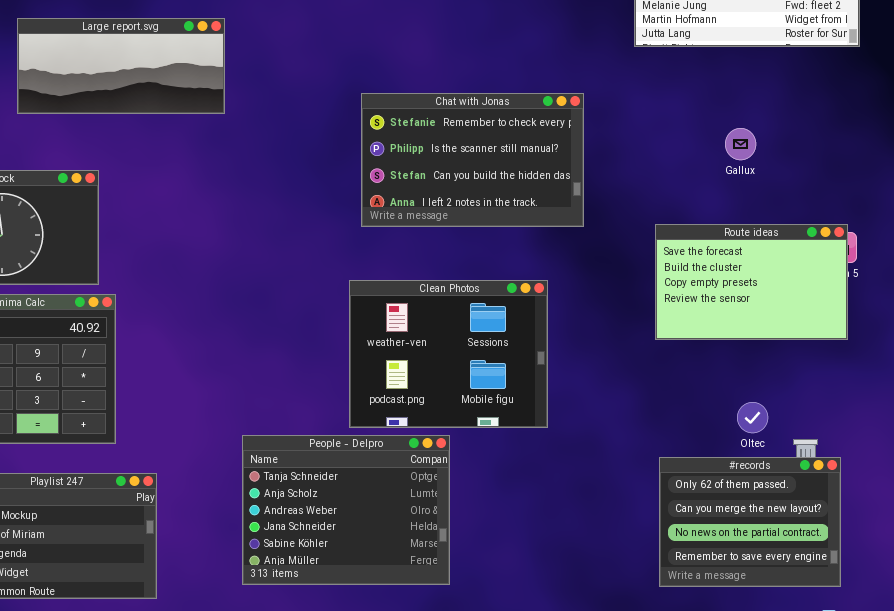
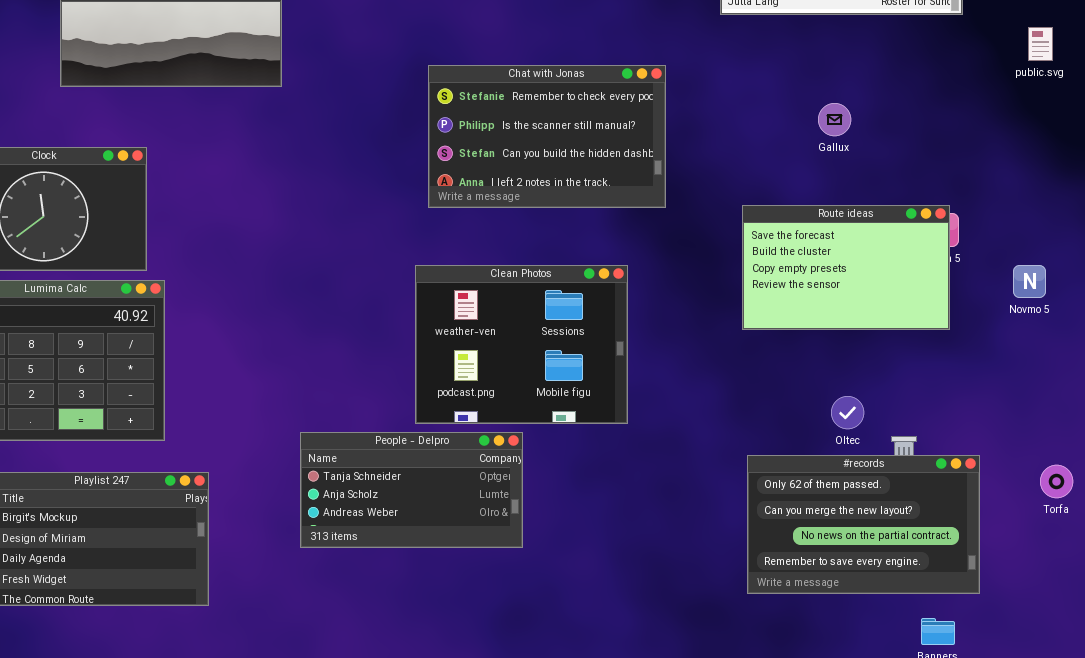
People - Delpro: [242,435,450,585] -> [300,432,523,548], resized
#records: [659,457,841,587] -> [747,455,980,594], resized

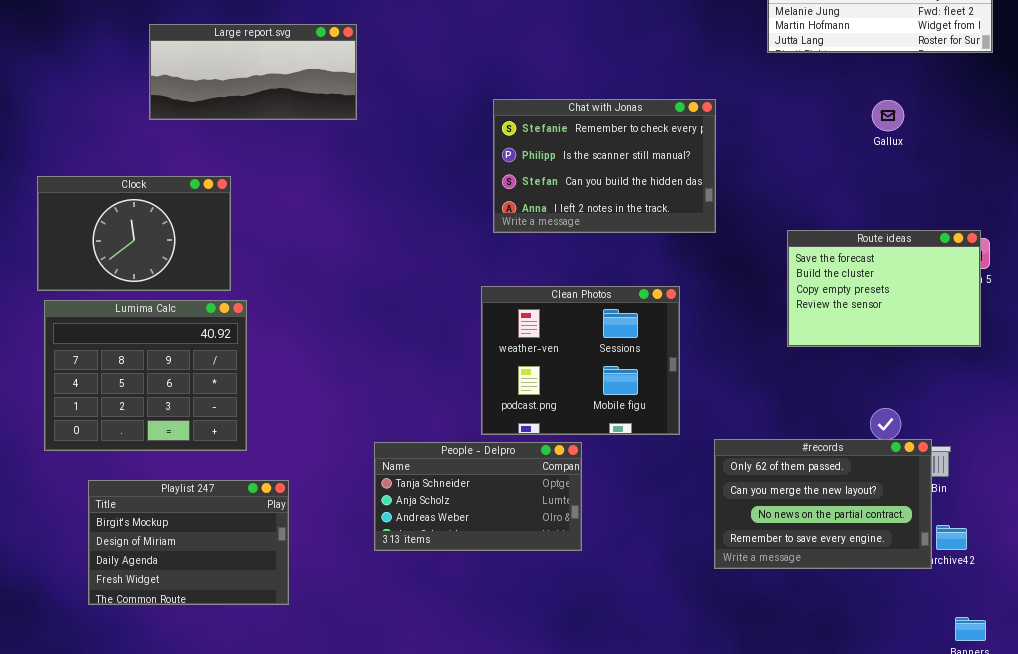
Gallux: [818,103,851,136] -> [872,100,904,131], moved
#records: [747,455,980,594] -> [714,439,932,569], moved

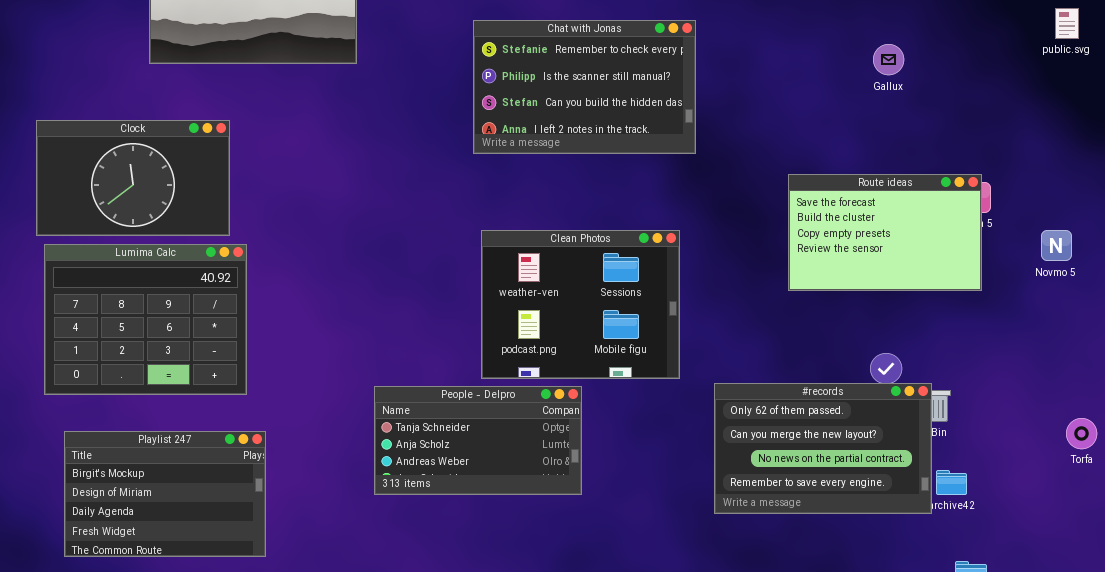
Chat with Jonas: [493,99,716,233] -> [473,20,696,154], moved
Playlist 247: [88,480,289,605] -> [64,431,266,557], moved

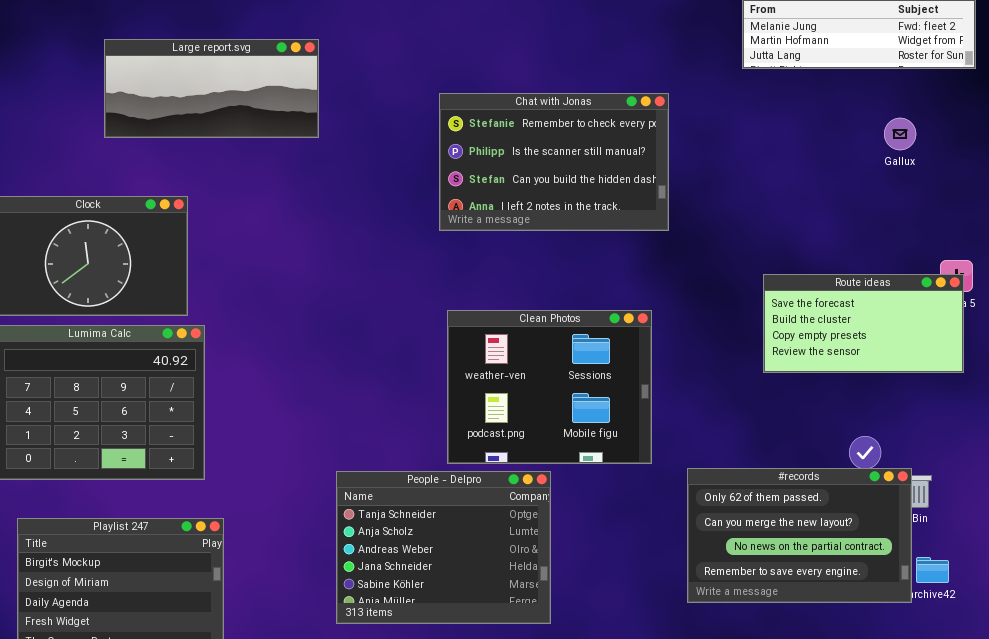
Gallux: [873,44,904,75] -> [884,118,916,150], moved
Route ideas: [788,174,982,291] -> [763,274,964,373], resized
People - Delpro: [374,386,582,495] -> [336,471,551,624], resized

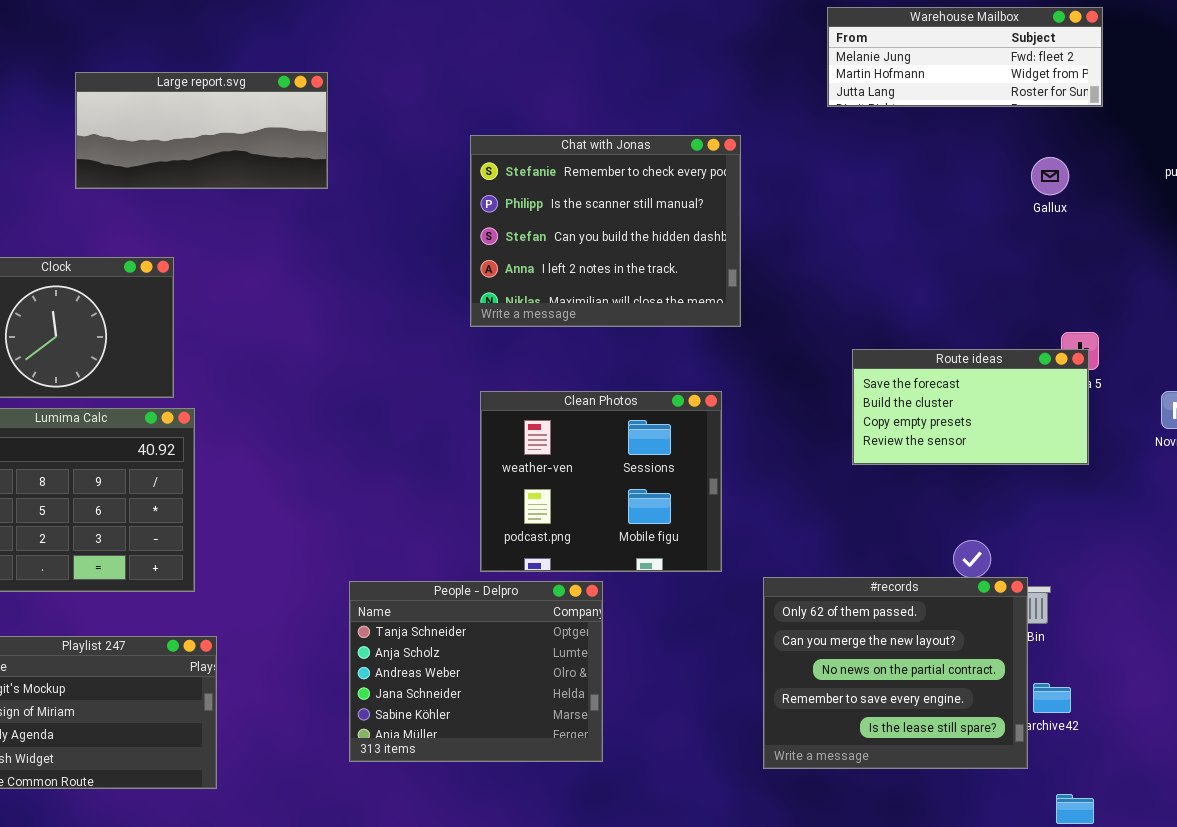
Chat with Jonas: [439,93,669,231] -> [470,135,741,327], resized
Gallux: [884,118,916,150] -> [1031,157,1069,195], moved
#records: [687,468,912,603] -> [763,577,1028,769], resized

